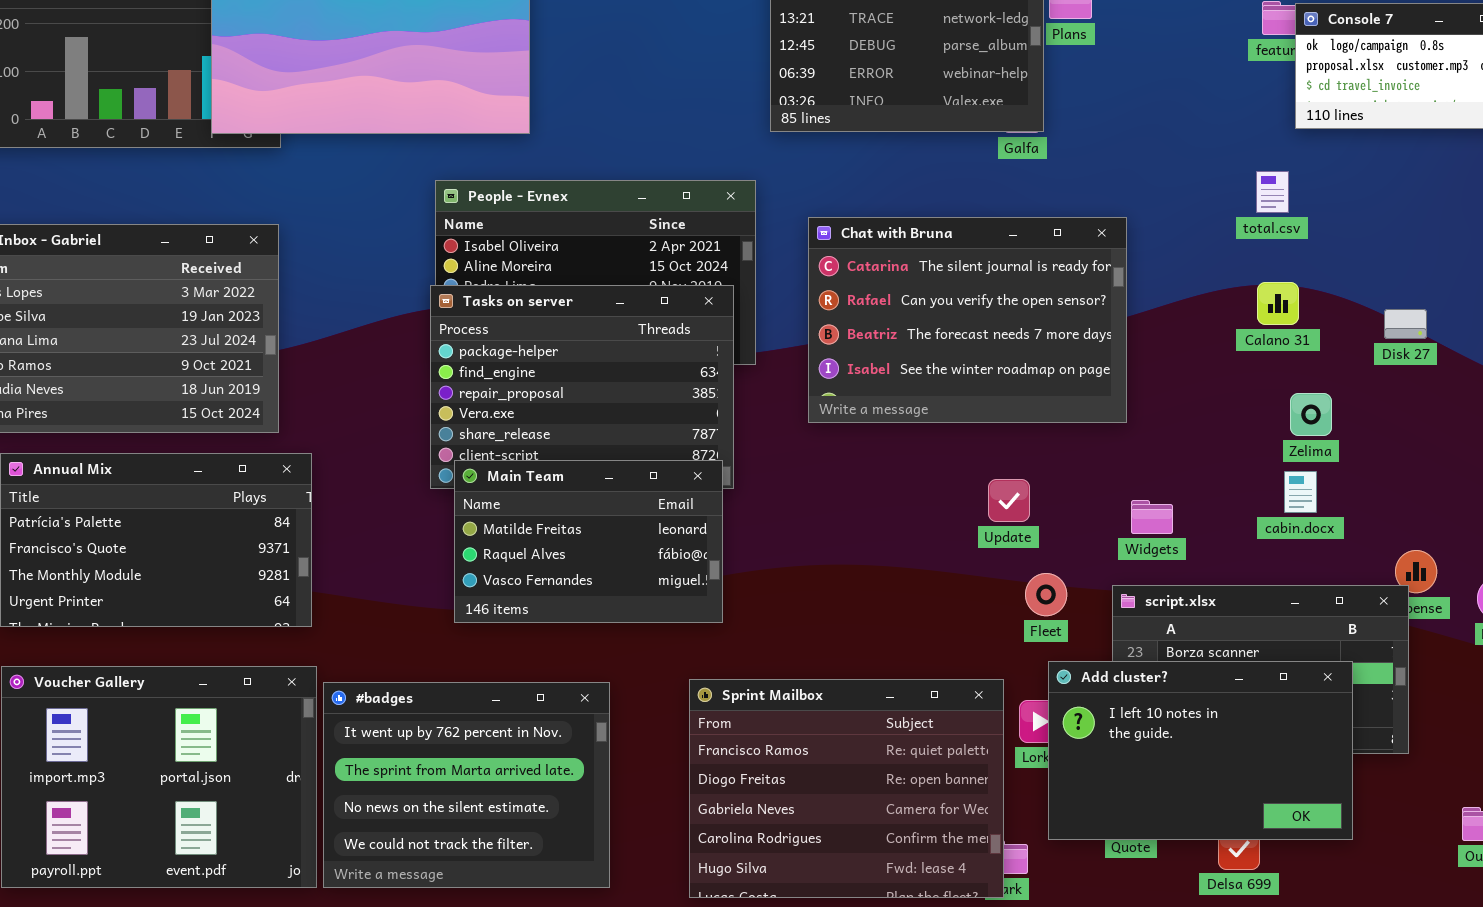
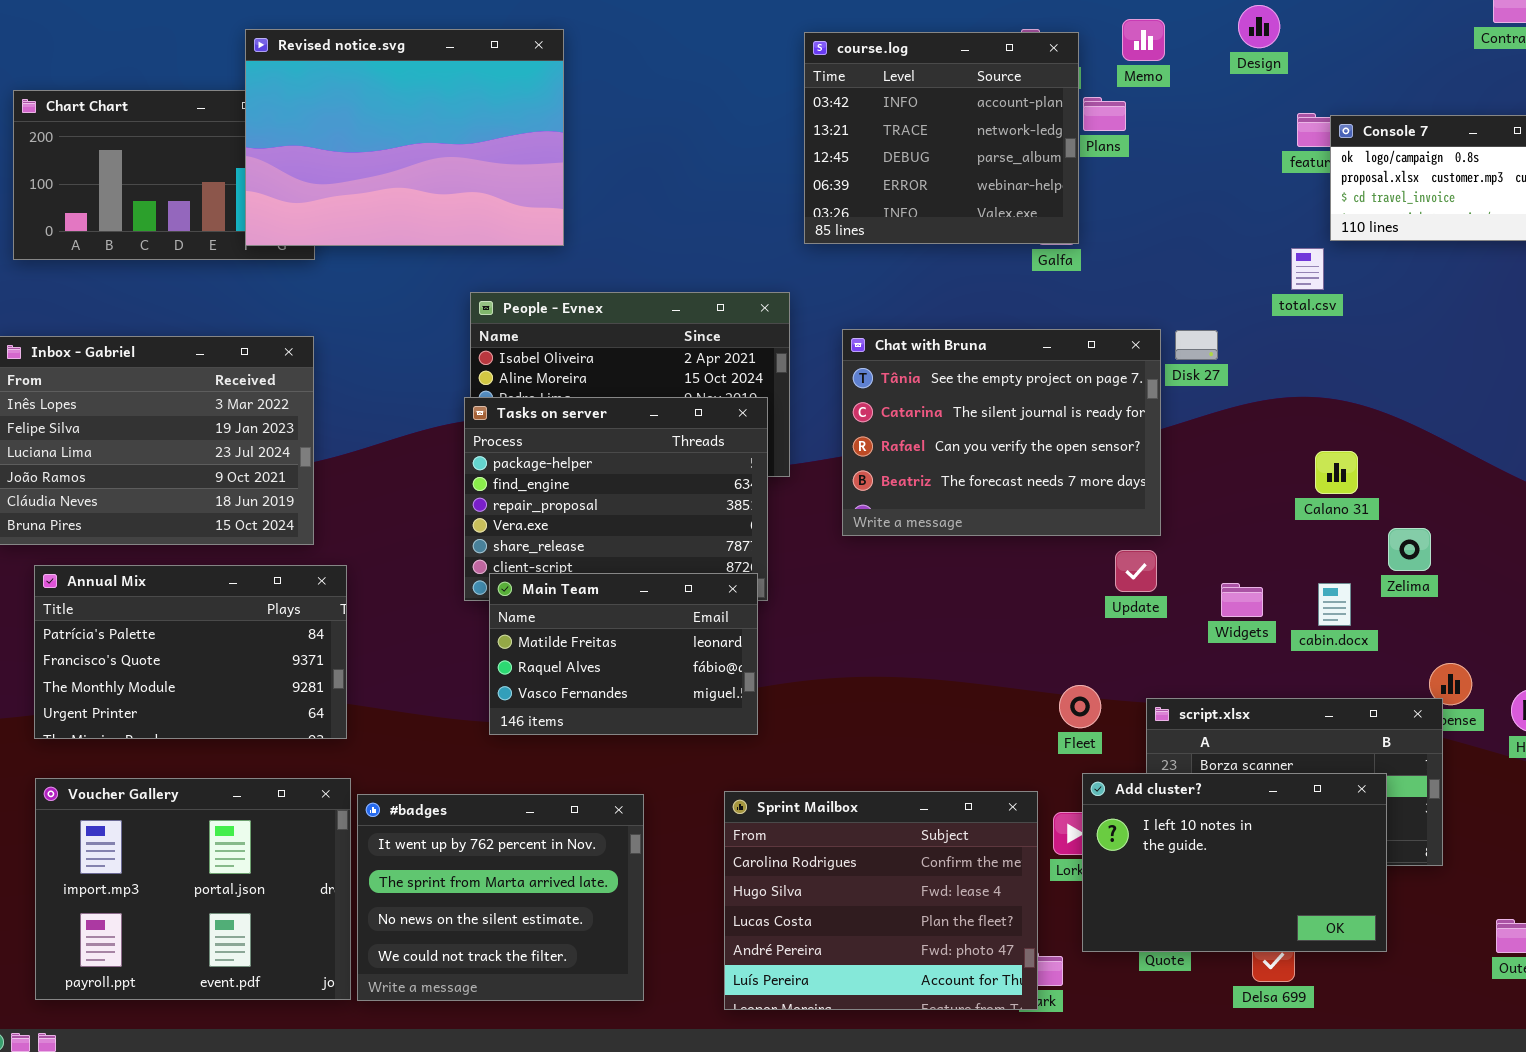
total.csv: [1256,171,1289,213] -> [1291,248,1324,290], moved
Chat with Bruna: [808,217,1127,423] -> [842,329,1161,536], scrolled up 1 row
Calano 31: [1257,282,1299,325] -> [1315,451,1358,494], moved
Disk 27: [1384,309,1427,339] -> [1175,330,1218,360], moved
Zelima: [1290,393,1332,436] -> [1388,528,1431,571], moved
Update: [988,479,1030,522] -> [1115,550,1157,592], moved
Widgets: [1131,500,1173,534] -> [1221,583,1263,617], moved
Sprint Mailbox: [689,679,1004,898] -> [724,791,1038,1010], scrolled down 3 rows

